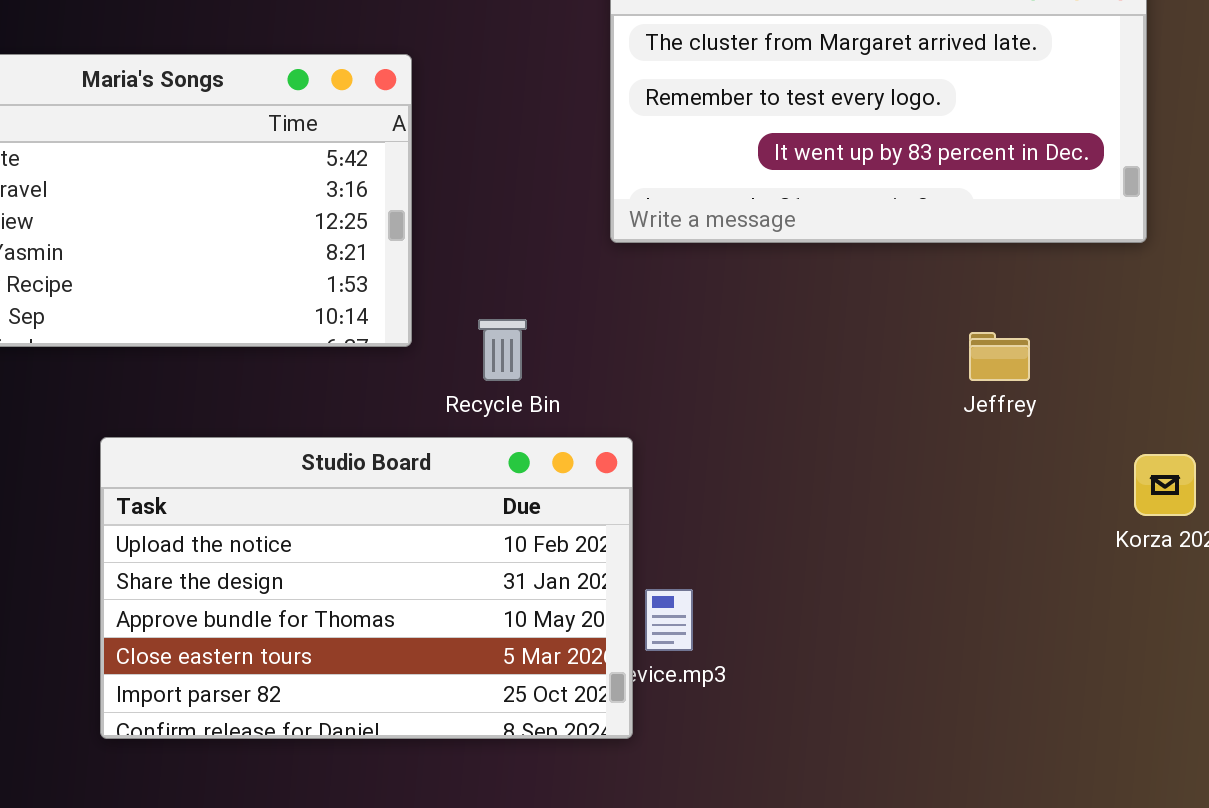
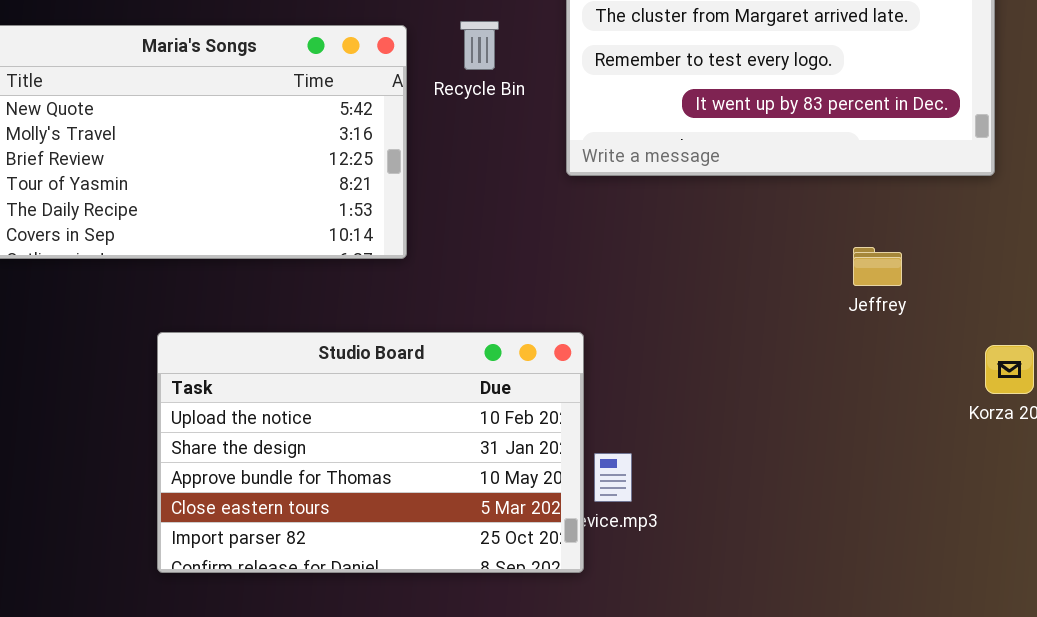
Recycle Bin: [478,319,527,381] -> [460,21,499,70], moved

